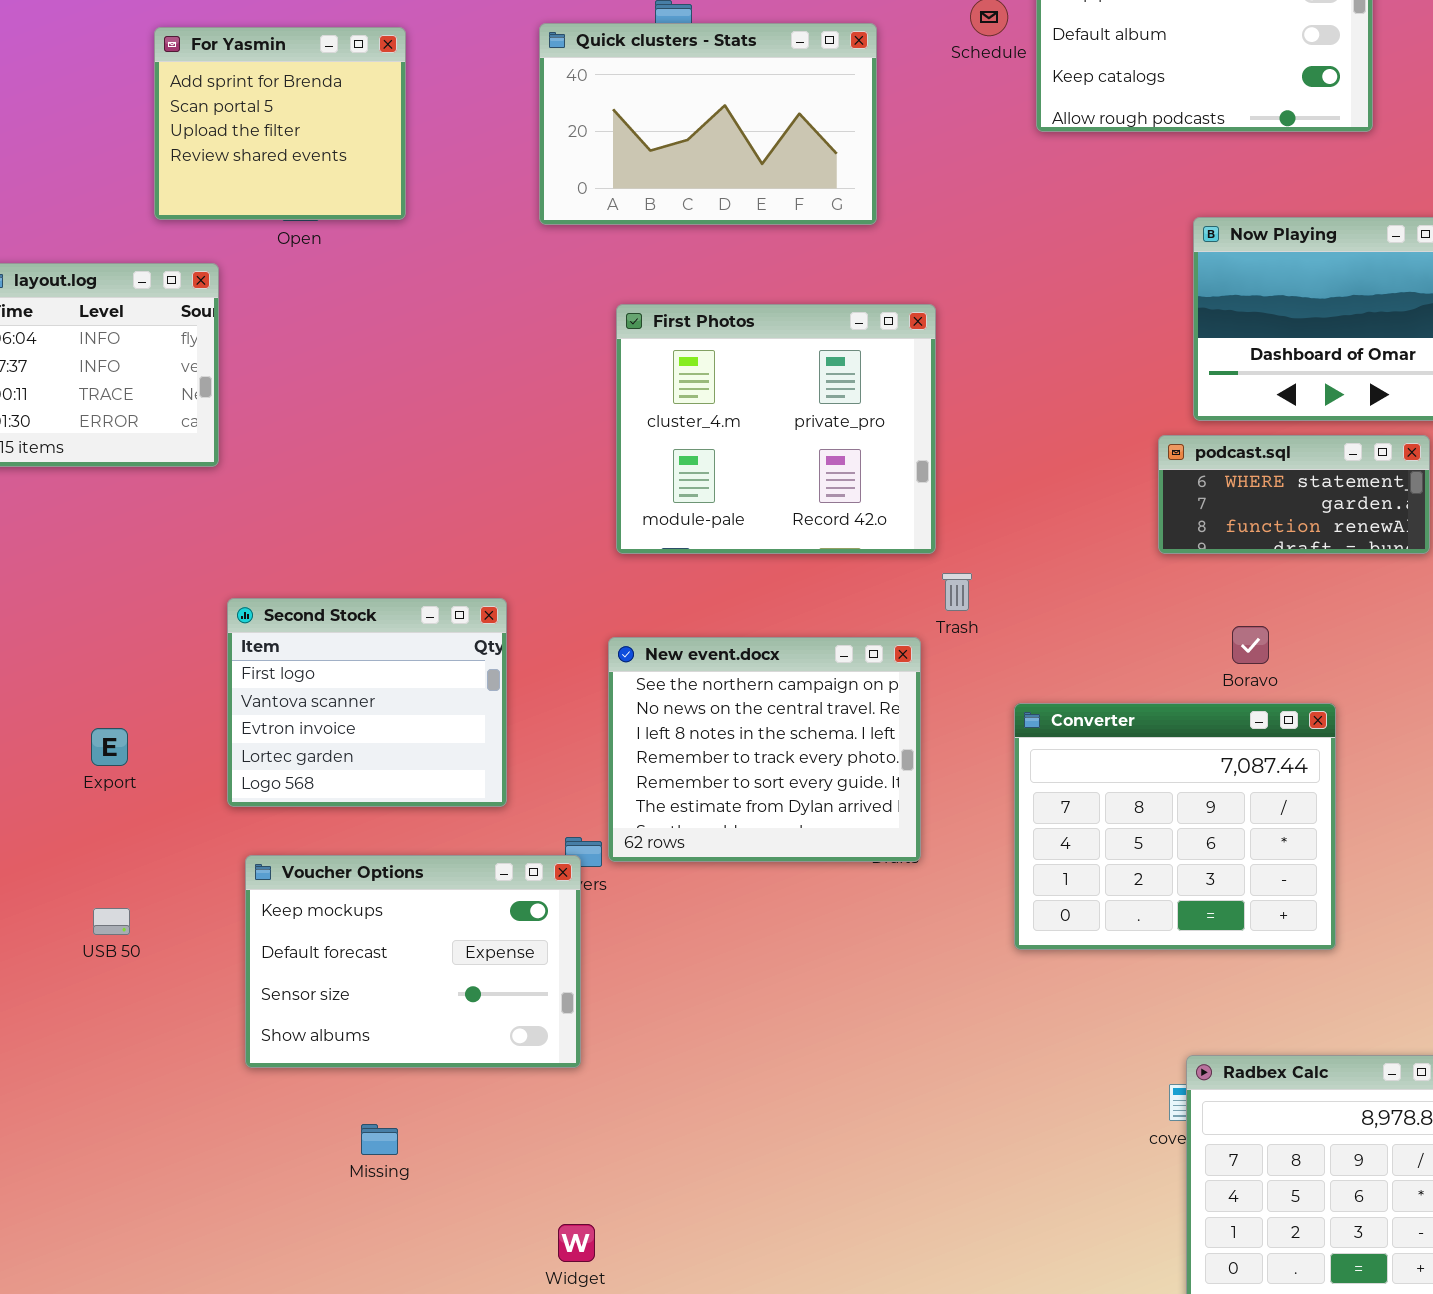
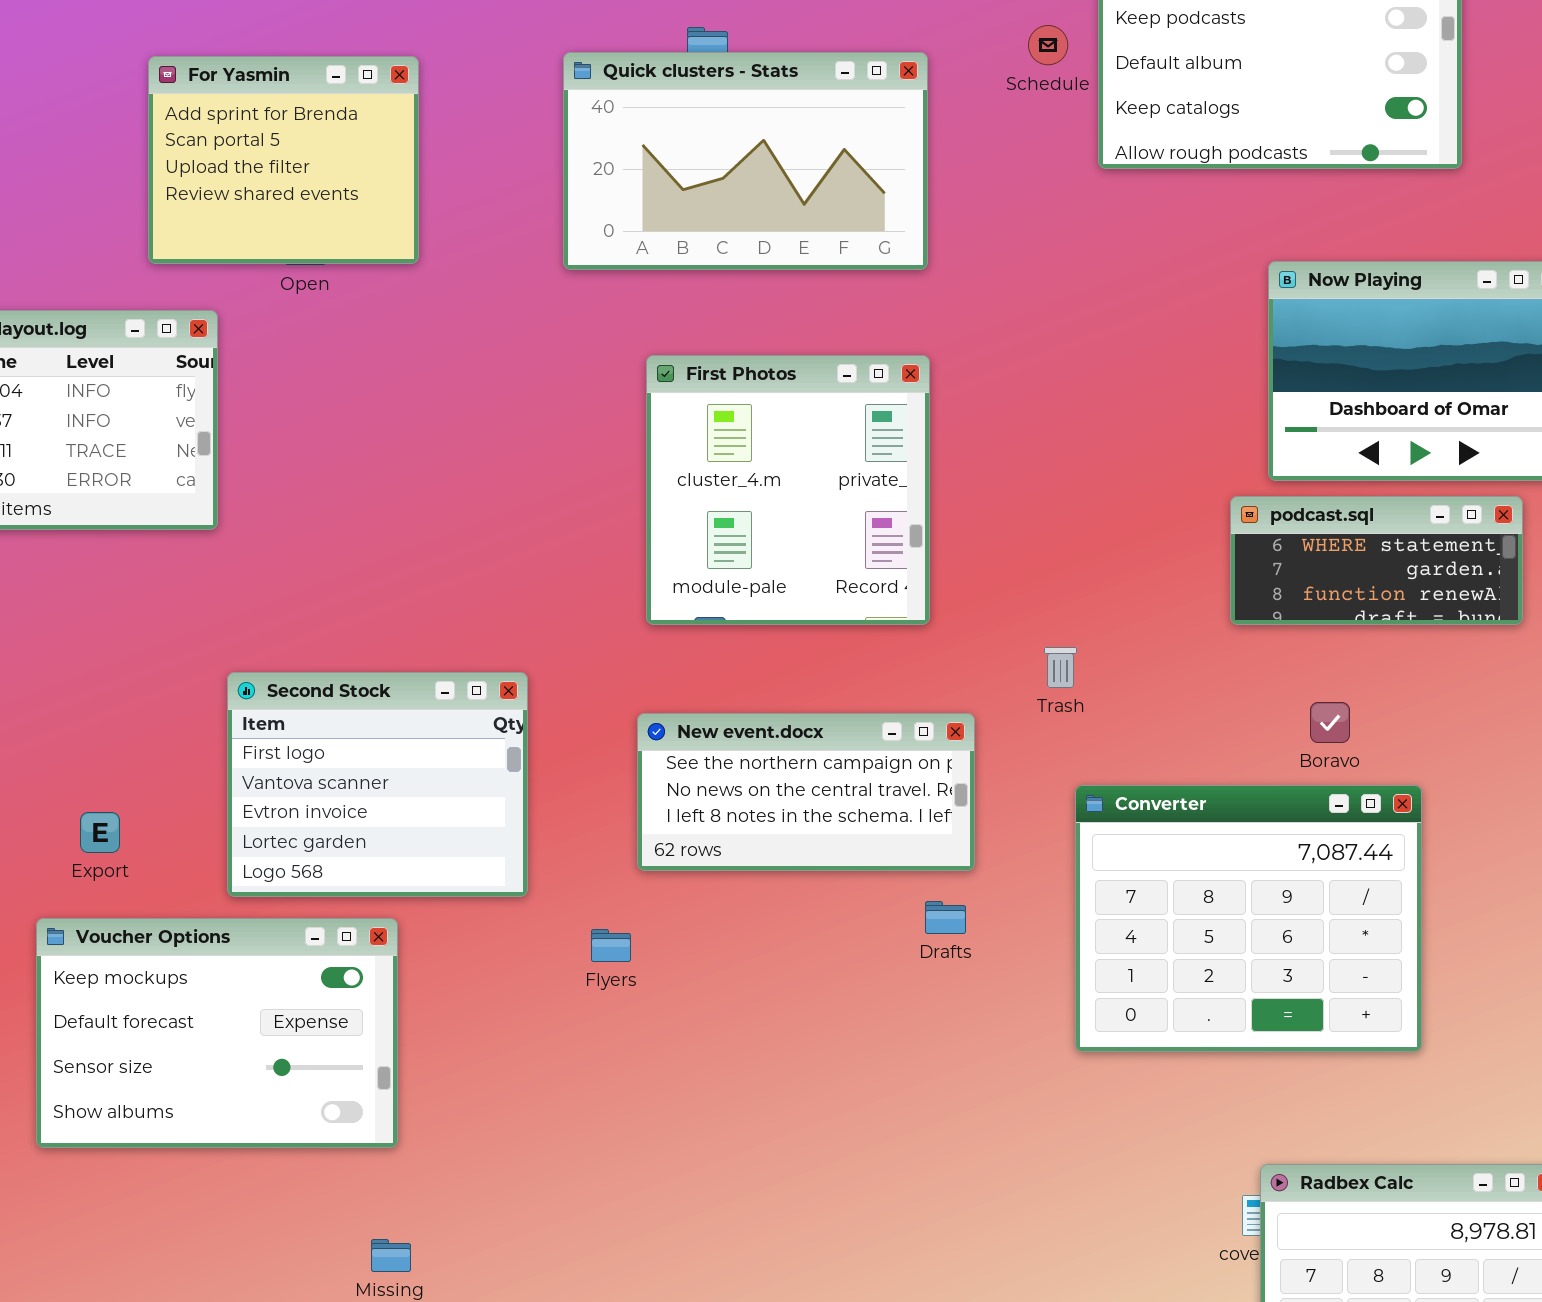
First Photos: [616,304,936,554] -> [646,355,930,625], resized
Trash: [942,573,972,611] -> [1044,647,1077,688], moved
New event.docx: [608,637,921,862] -> [637,713,975,871], resized
Voucher Options: [245,855,581,1068] -> [36,918,398,1148], moved

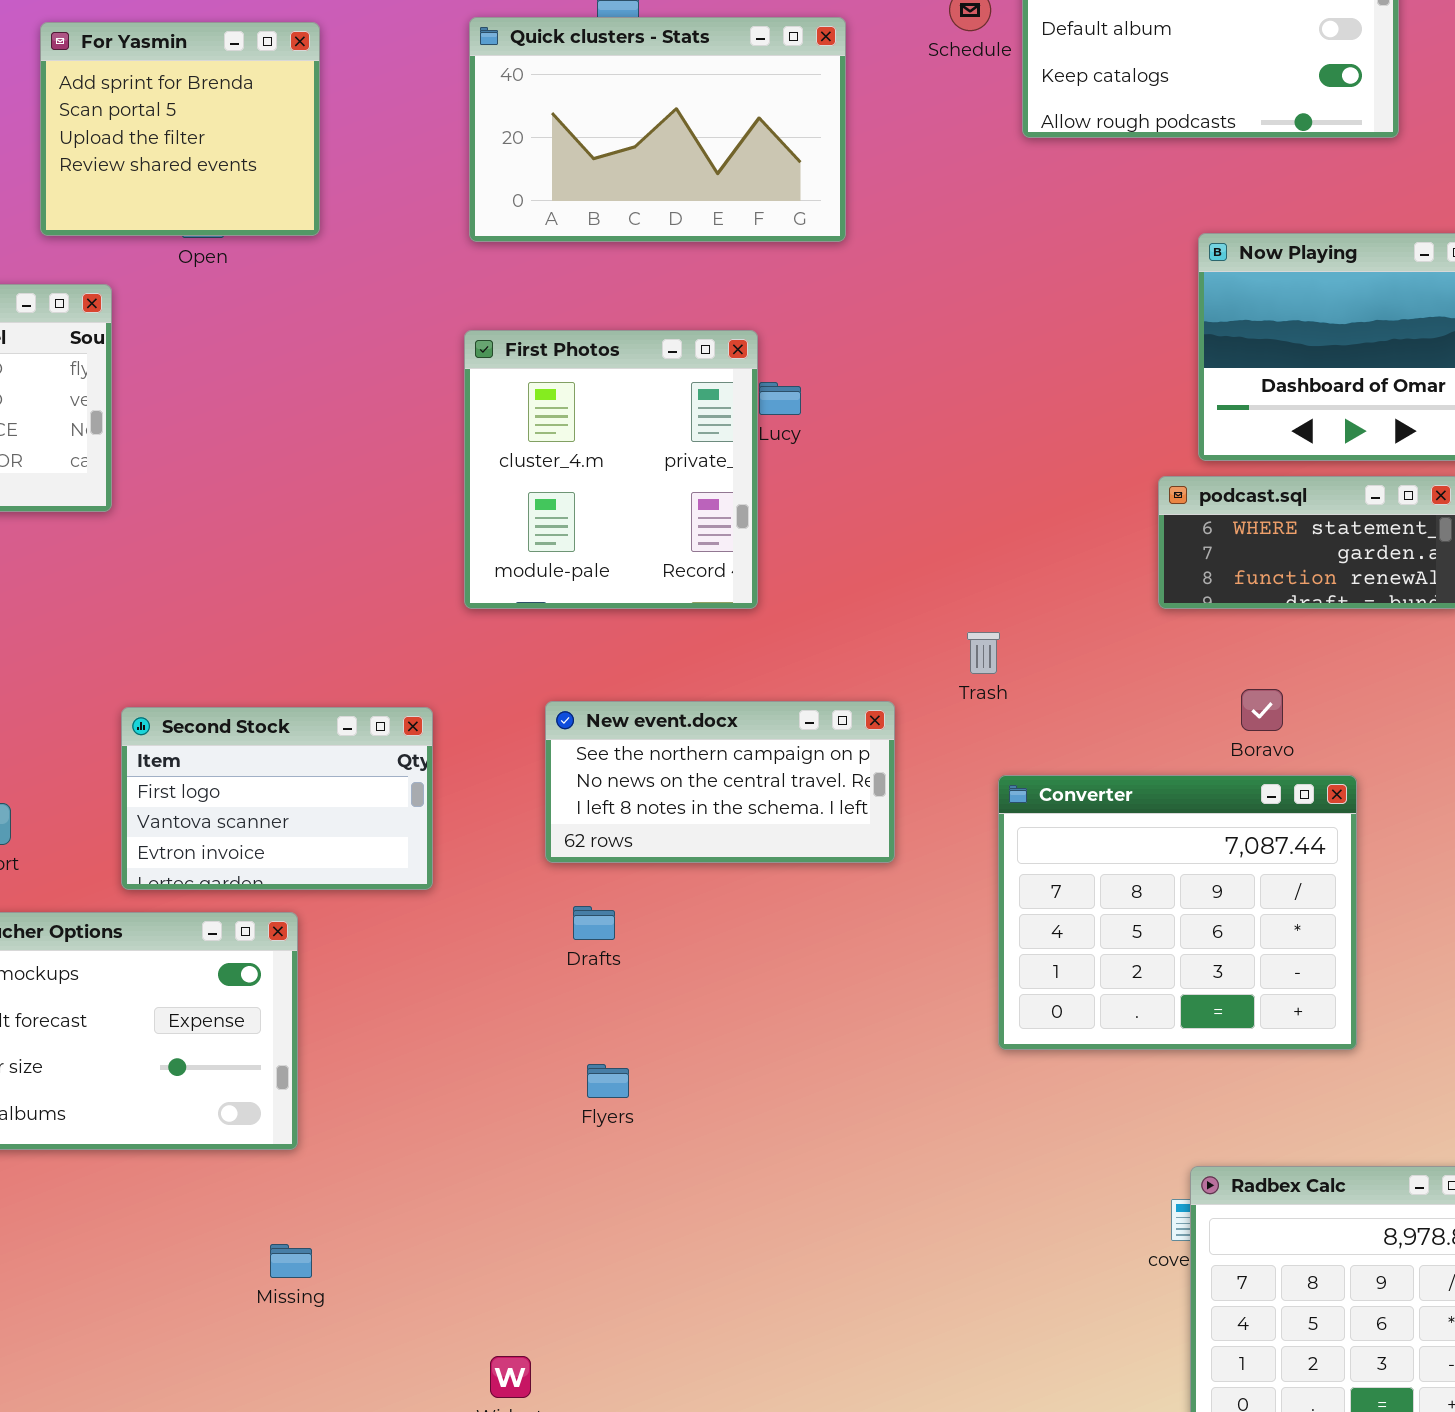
First Photos: [646,355,930,625] -> [464,330,758,609], moved
Second Stock: [227,672,528,897] -> [121,707,433,890], resized
Drafts: [925,901,966,934] -> [573,906,615,940], moved
Flyers: [591,929,631,962] -> [587,1064,629,1098], moved

